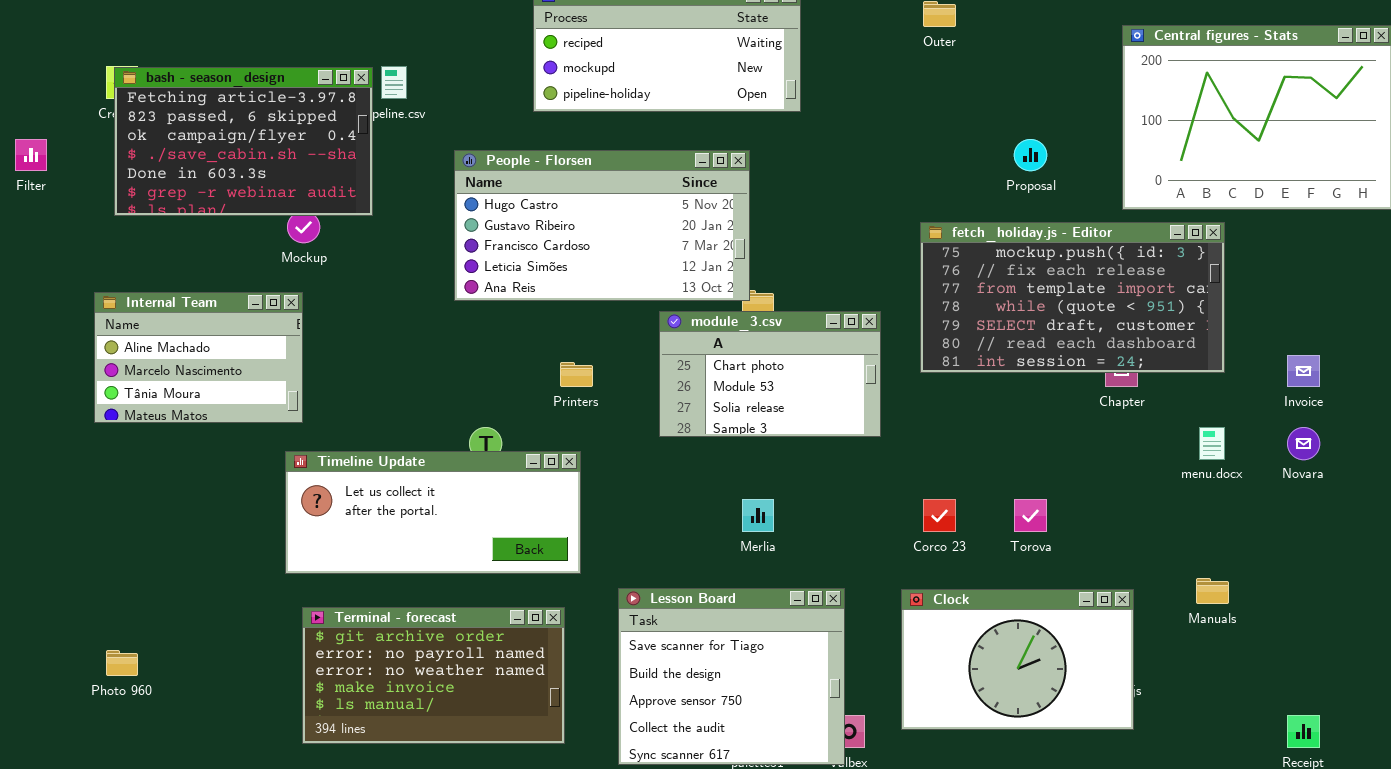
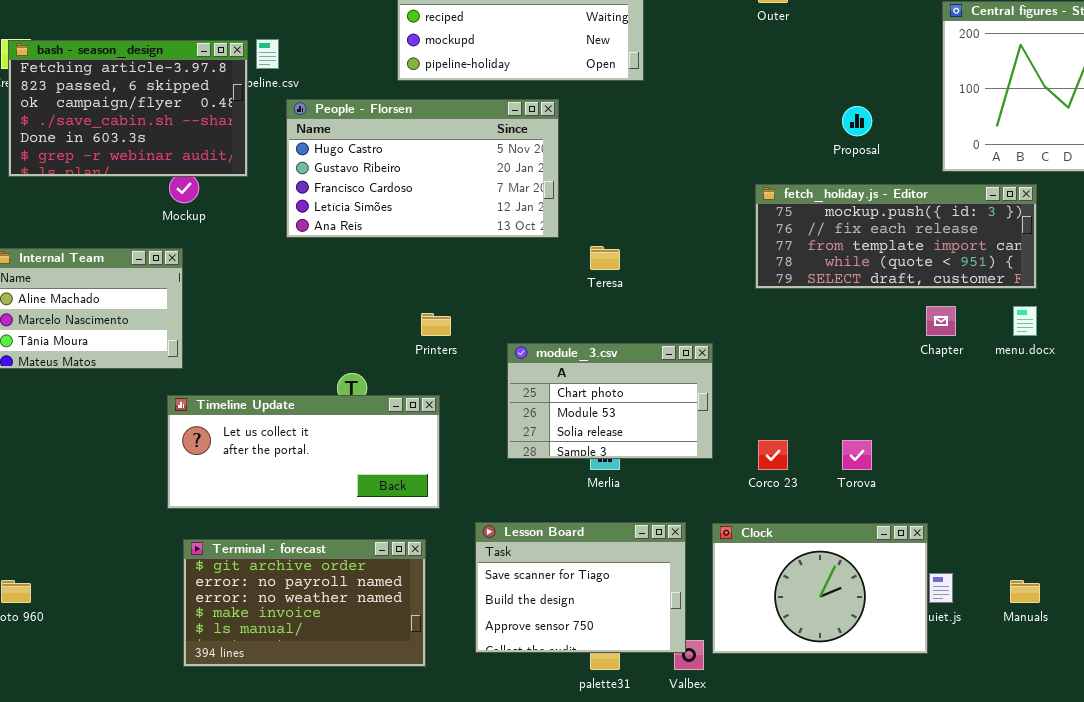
People - Florsen: [454,150,750,301] -> [286,99,559,238], moved
fetch_holiday.js - Editor: [920,222,1225,373] -> [755,184,1037,289], resized
module_3.csv: [659,311,881,437] -> [507,343,713,459], moved
menu.docx: [1199,427,1225,460] -> [1013,306,1037,336], moved
Manuals: [1196,578,1229,604] -> [1010,580,1040,603], moved
Lesson Board: [618,588,845,765] -> [475,522,686,653], resized
Clock: [901,589,1134,730] -> [712,523,928,654], moved

